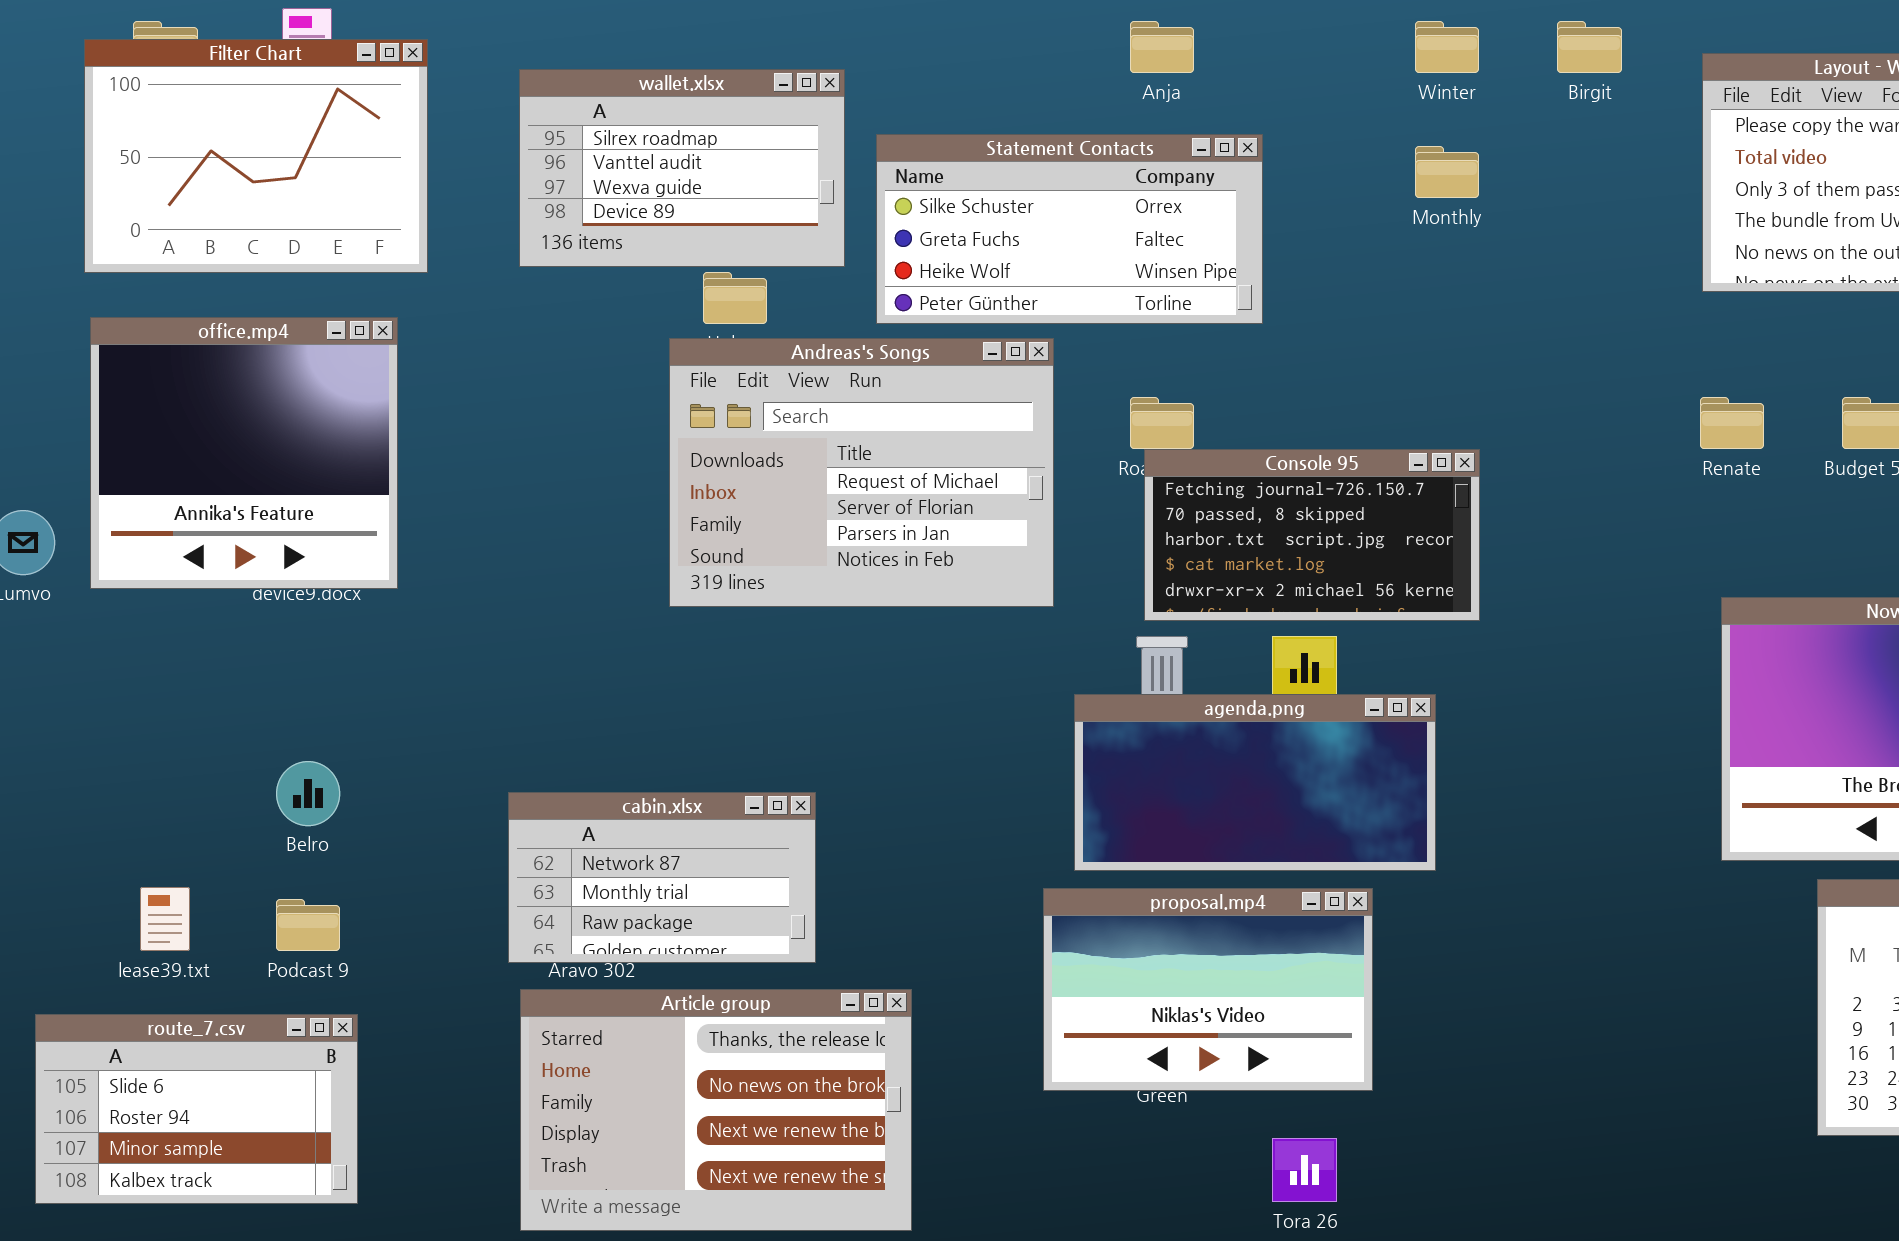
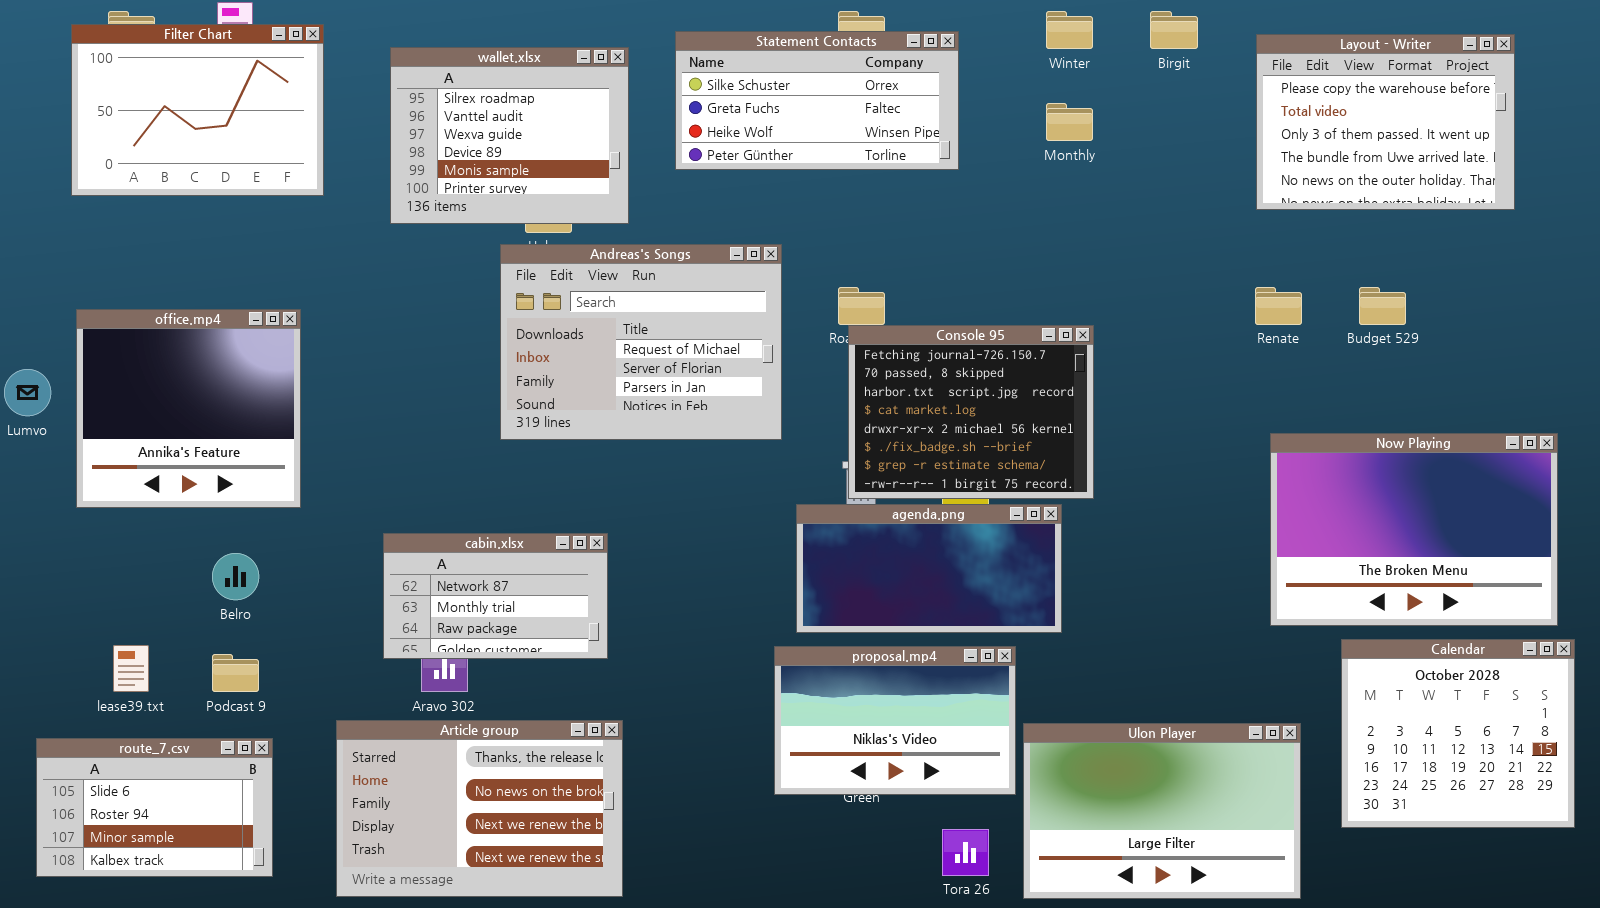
wallet.xlsx: [519,69,845,267] -> [390,47,629,224], resized
Statement Contacts: [876,134,1263,324] -> [675,31,959,170], moved
office.mp4: [90,317,398,589] -> [76,309,301,508], moved
Console 95: [1144,449,1480,621] -> [848,325,1094,499], resized
cabin.xlsx: [508,792,816,963] -> [383,533,608,659], moved
Article group: [520,989,912,1231] -> [336,720,623,897], moved
Ulon Player: none -> [1023,723,1301,899], opened

